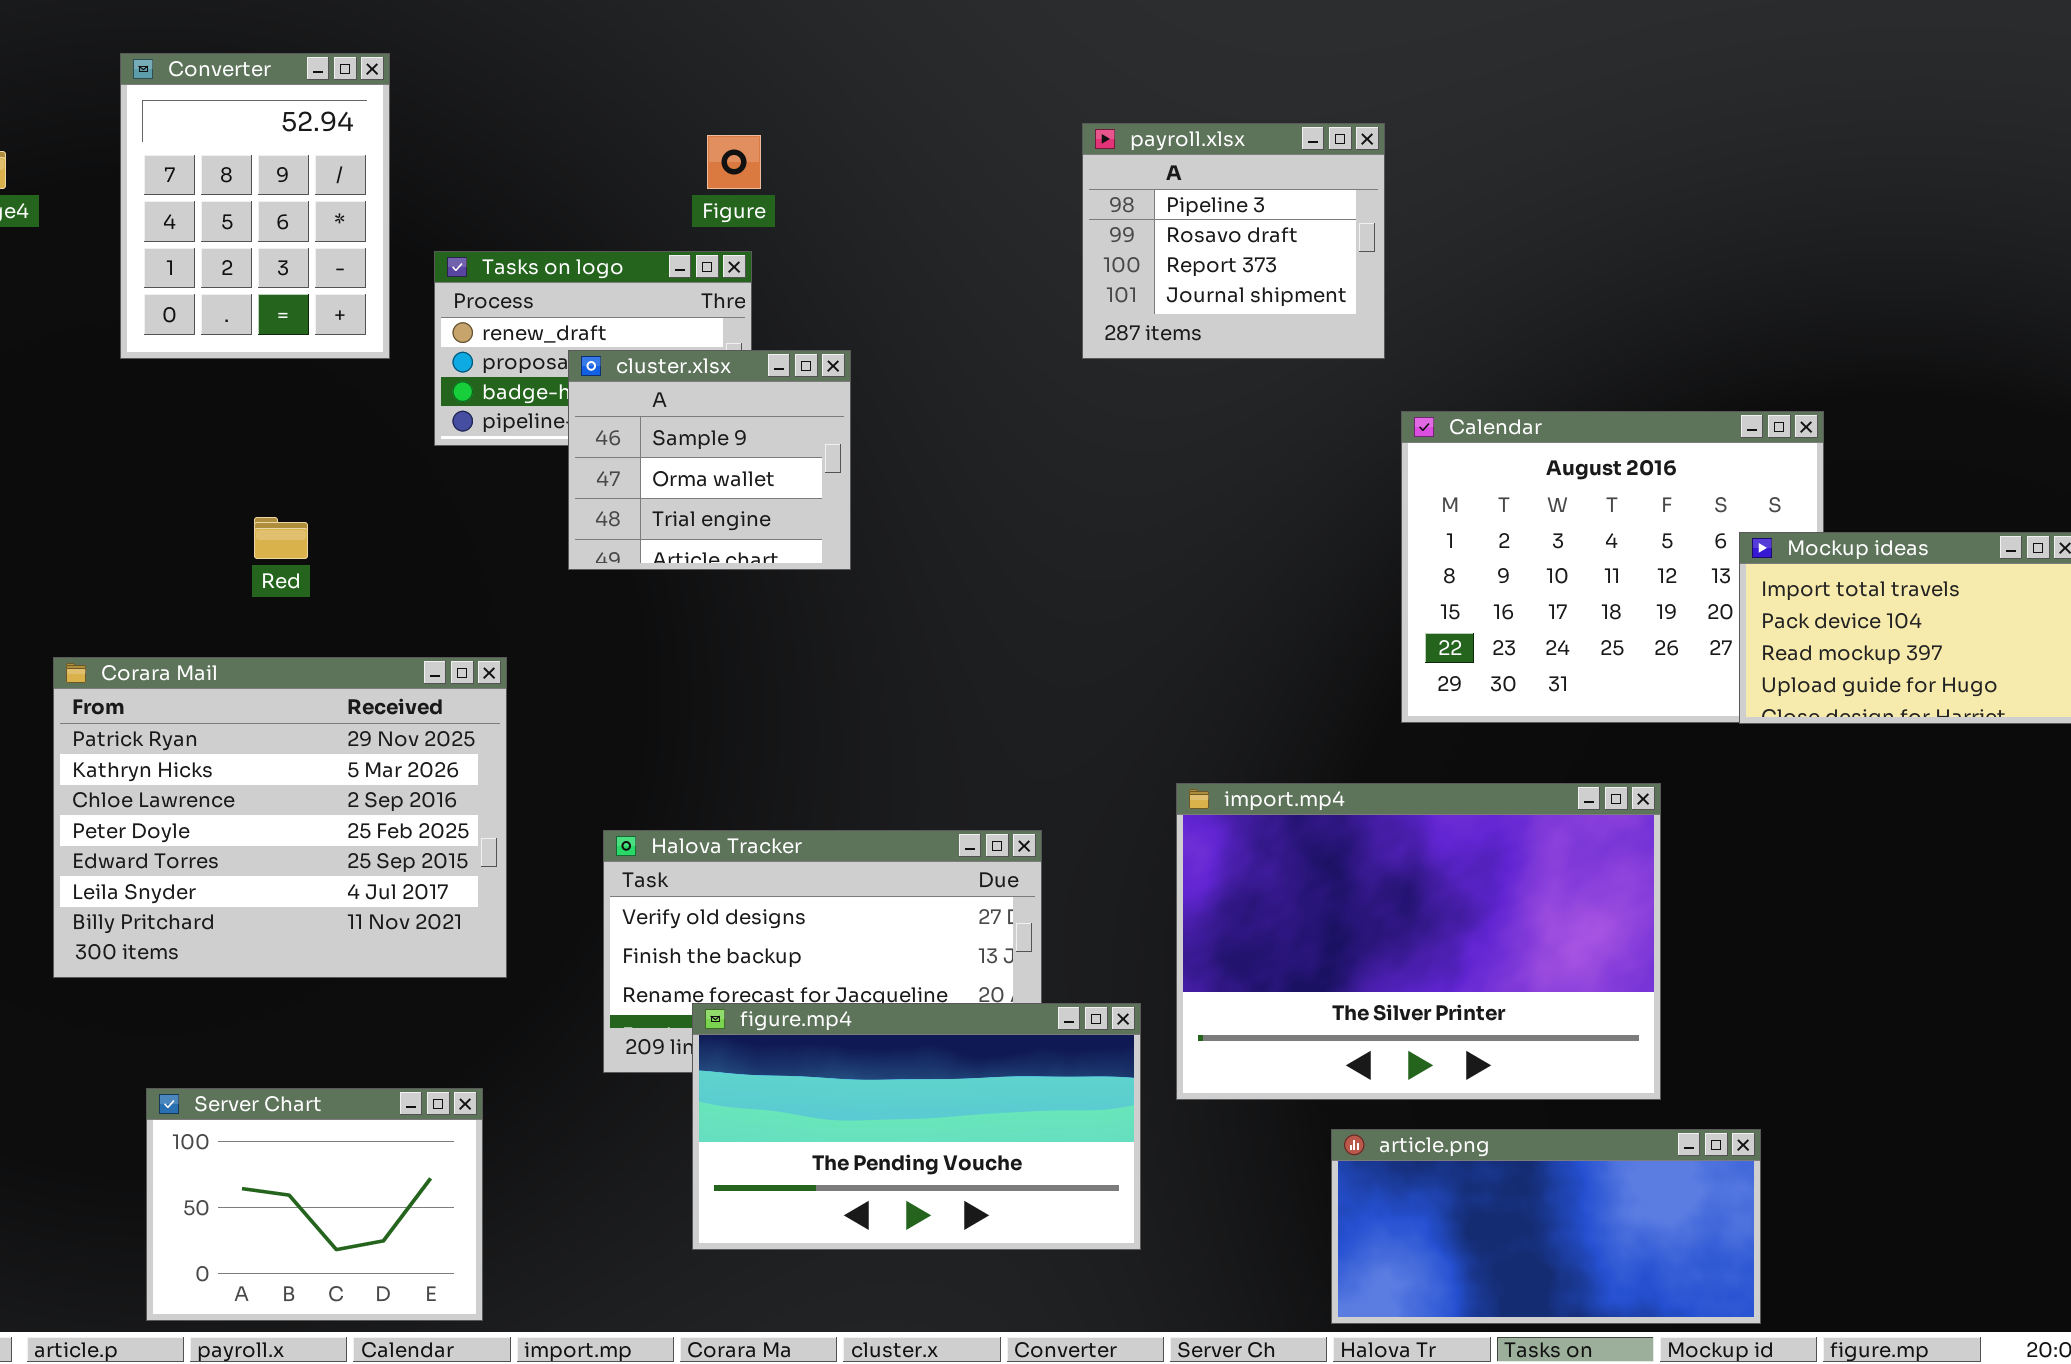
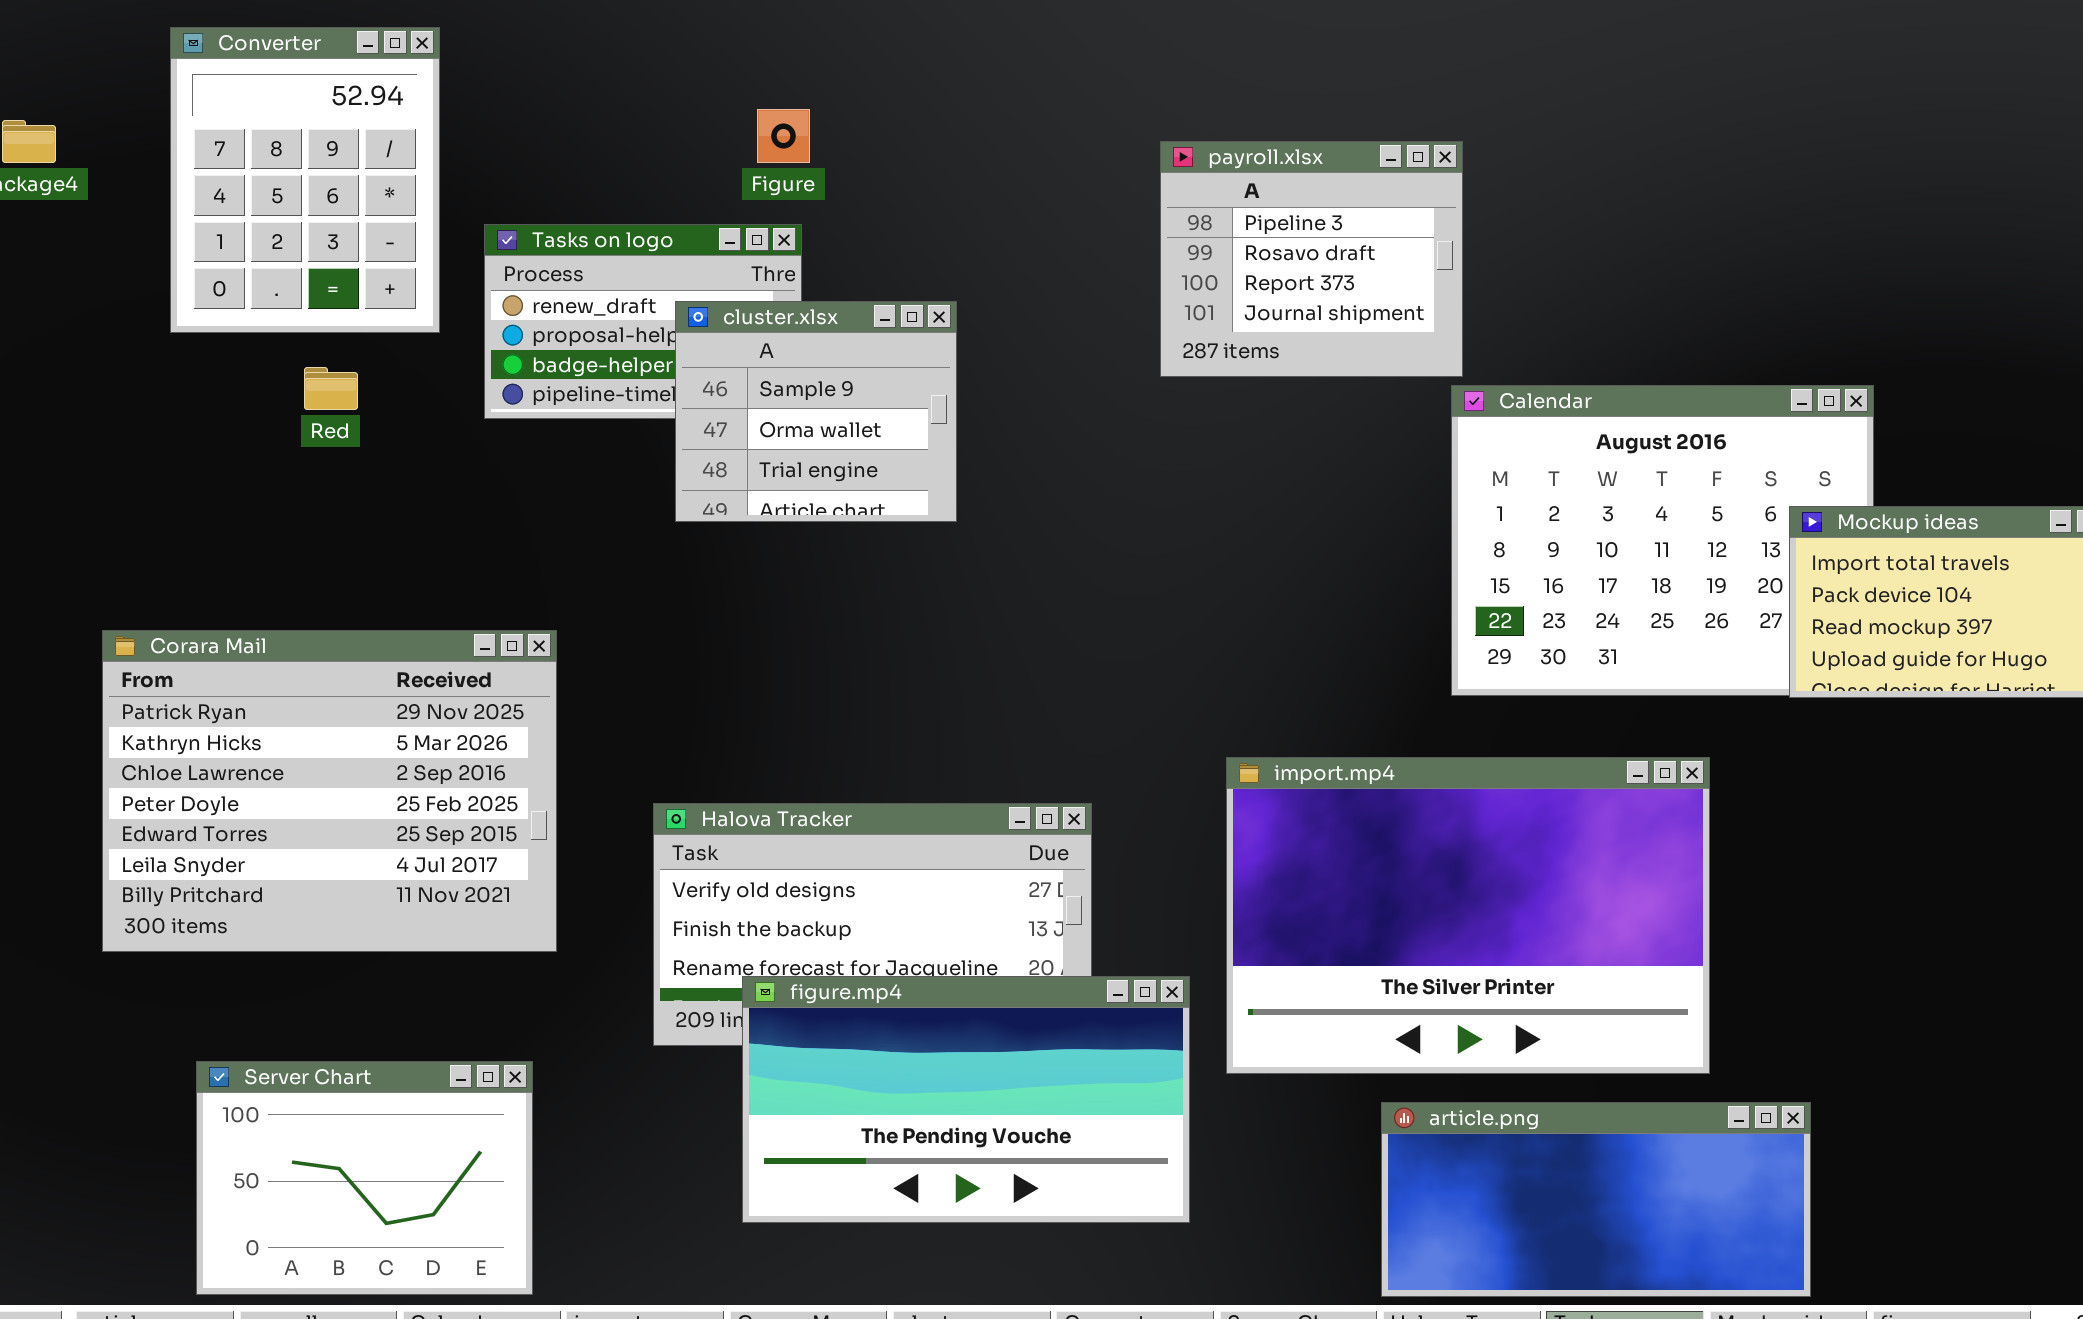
payroll.xlsx: [1082,123,1385,359] -> [1160,141,1463,377], moved
cluster.xlsx: [568,350,851,570] -> [675,301,957,522], moved
Red: [254,517,308,559] -> [304,367,358,410], moved

